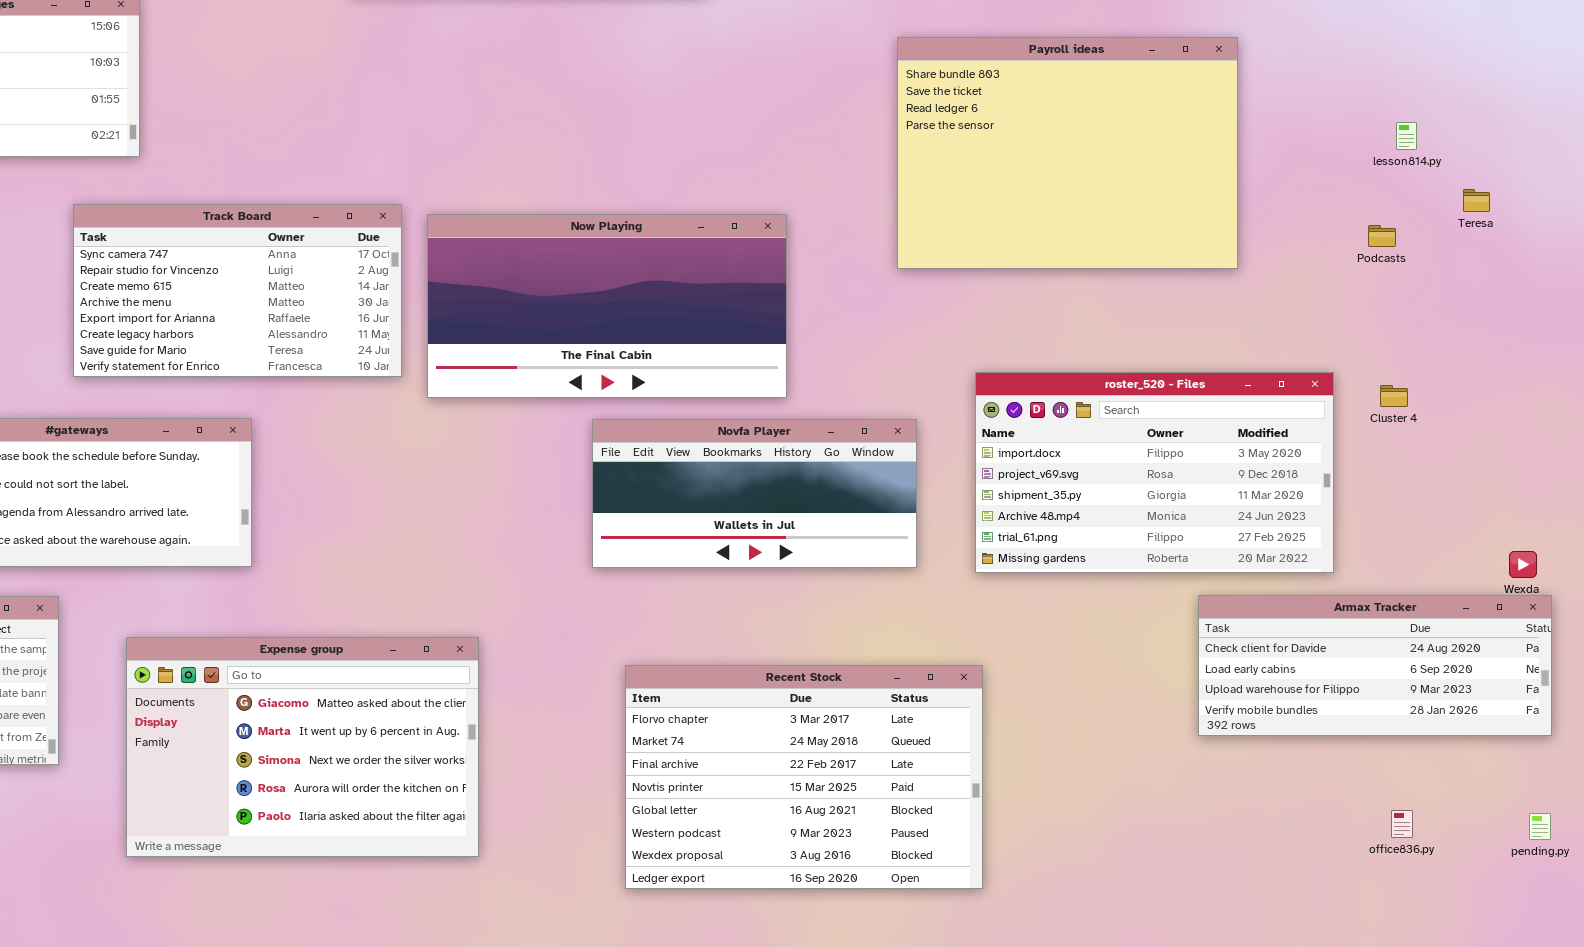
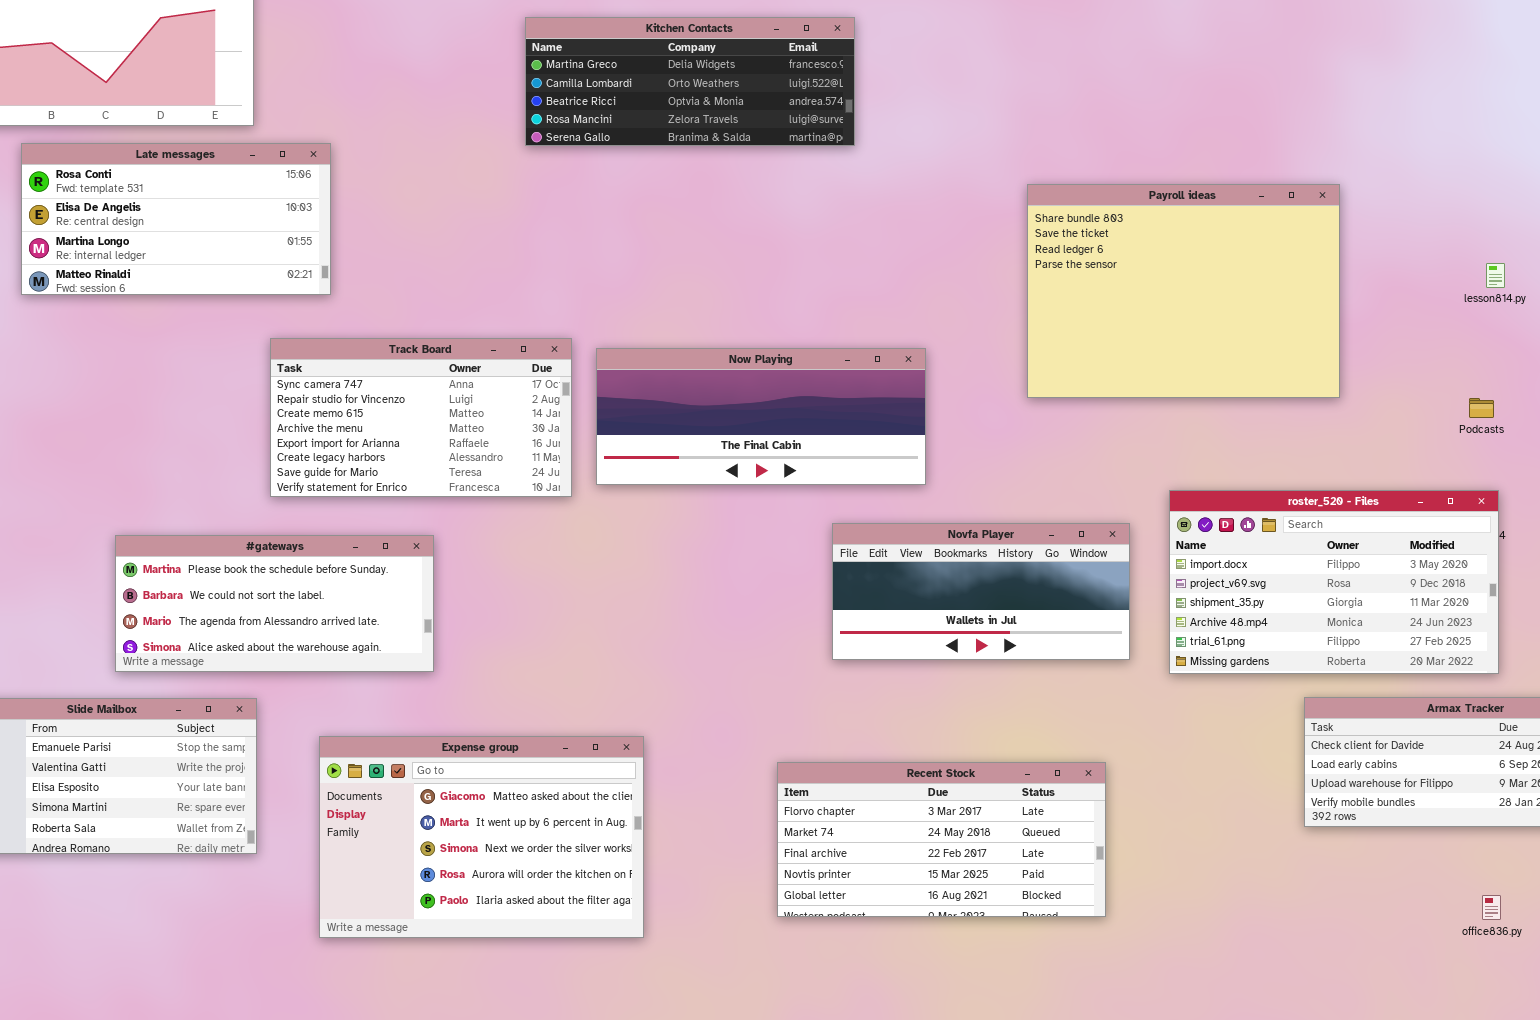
Now Playing: [427,214,787,398] -> [596,348,926,485], resized
Podcasts: [1368,225,1396,247] -> [1469,398,1494,418], moved
roster_520 - Files: [975,372,1334,573] -> [1169,490,1499,674], moved
Novfa Player: [592,419,917,568] -> [832,523,1130,660], moved
Recent Stock: [625,665,983,889] -> [777,762,1106,917], resized

